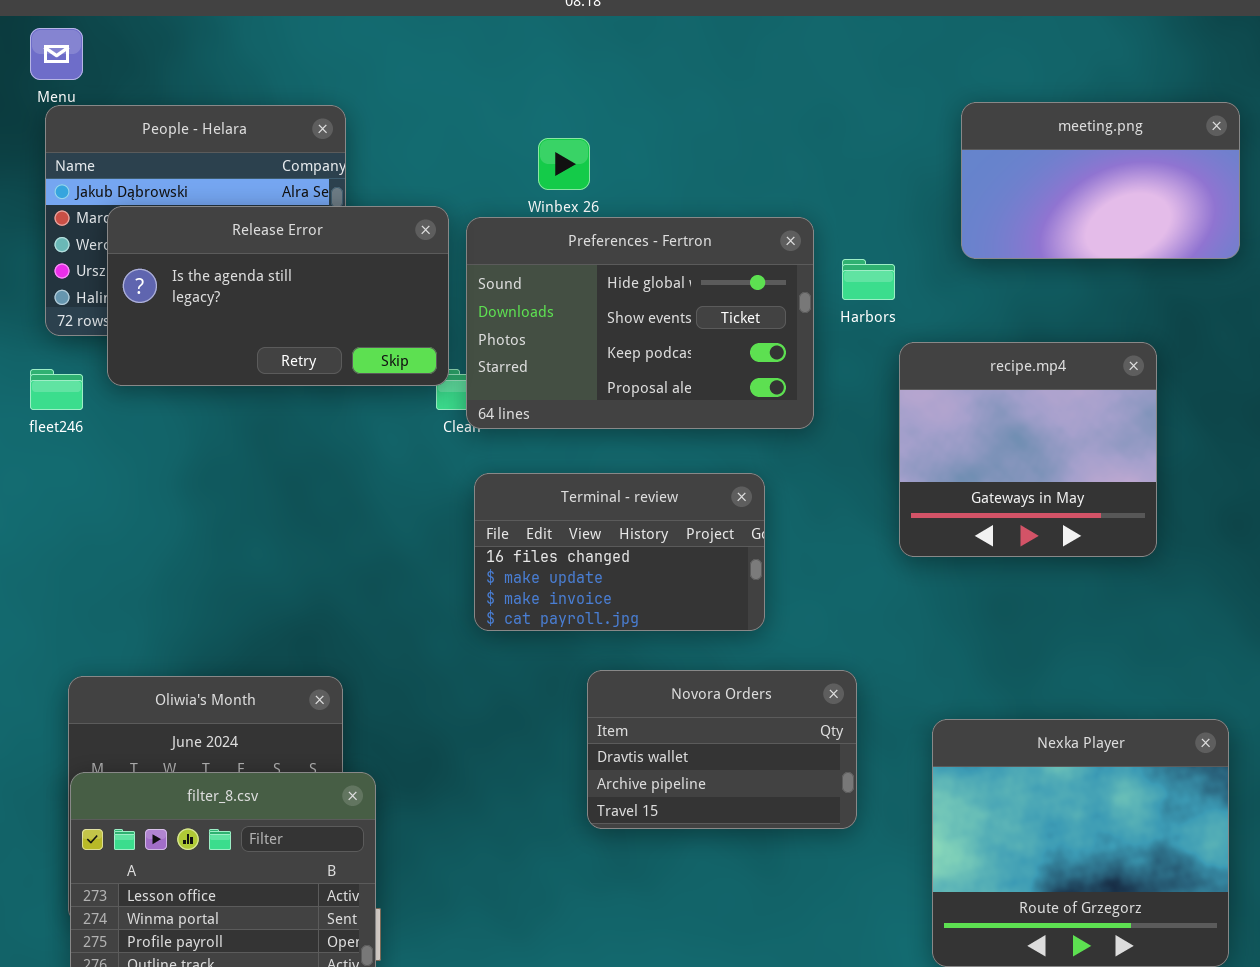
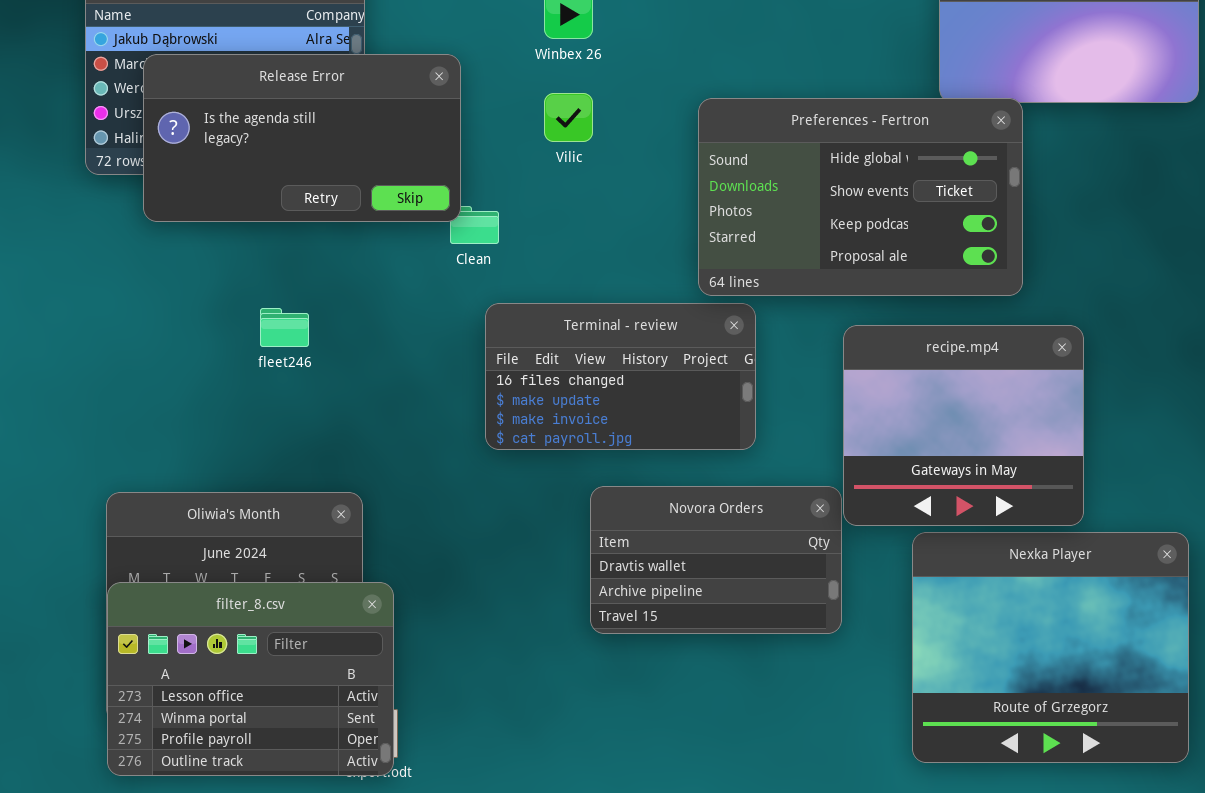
Preferences - Fertron: [466,217,814,429] -> [698,98,1023,296], moved
recipe.mp4: [899,342,1157,557] -> [843,325,1084,526], moved
fleet246: [30,369,83,410] -> [260,308,309,347], moved

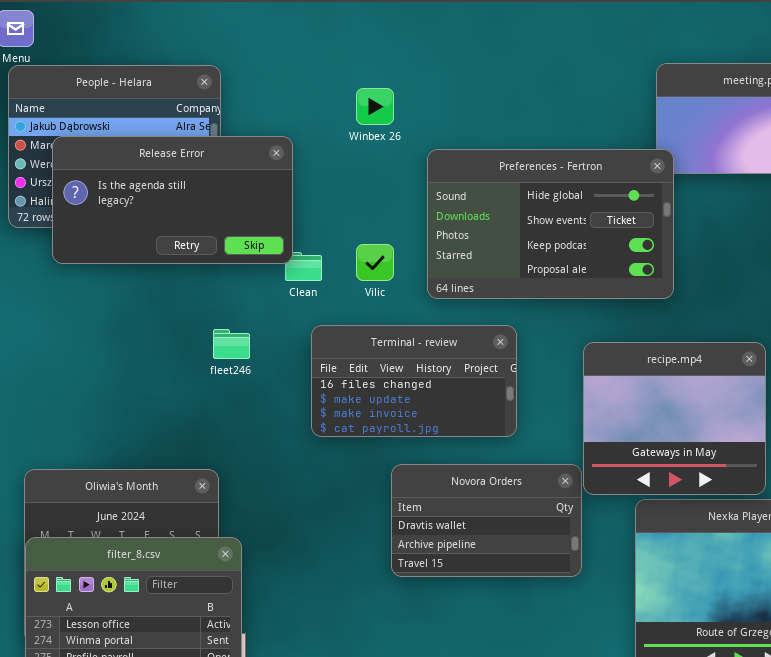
Vilic: [544,93,593,142] -> [356,244,394,281], moved
Preferences - Fertron: [698,98,1023,296] -> [427,149,674,299], moved
fleet246: [260,308,309,347] -> [213,329,250,359], moved

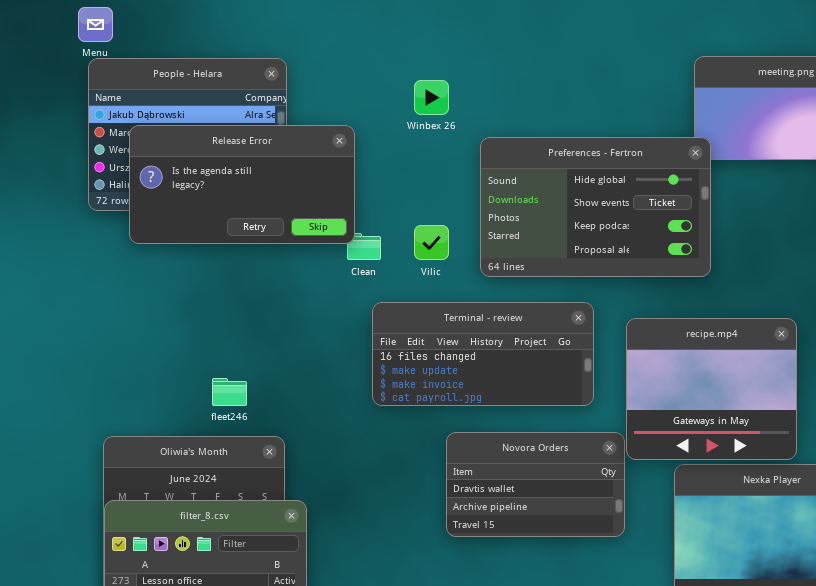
Terminal - review: [311,325,517,437] -> [372,302,594,406], resized
fleet246: [213,329,250,359] -> [212,378,247,406], moved

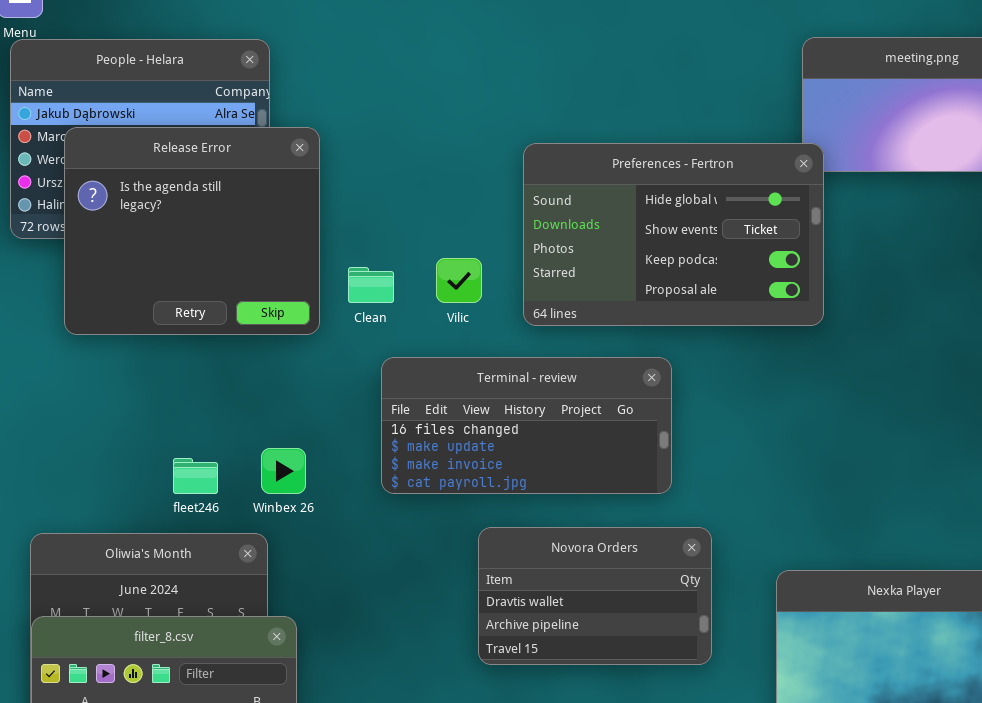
Winbex 26: [414,80,449,115] -> [261,448,306,494], moved
Release Error: [129,125,355,244] -> [64,127,320,335], resized
recipe.mp4: [626,318,797,460] -> none, closed

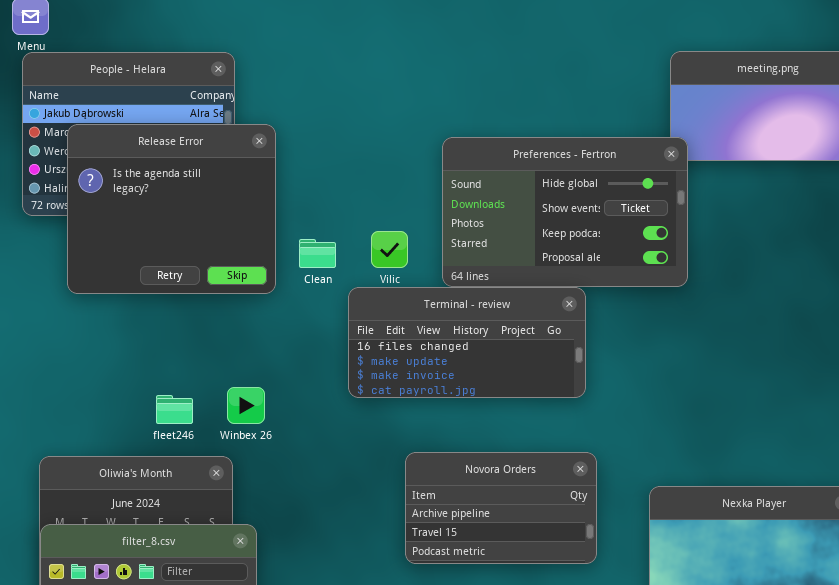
Terminal - review: [381,357,672,494] -> [348,287,586,398], moved
Novora Orders: [478,527,712,665] -> [405,452,597,564], scrolled down 1 row

